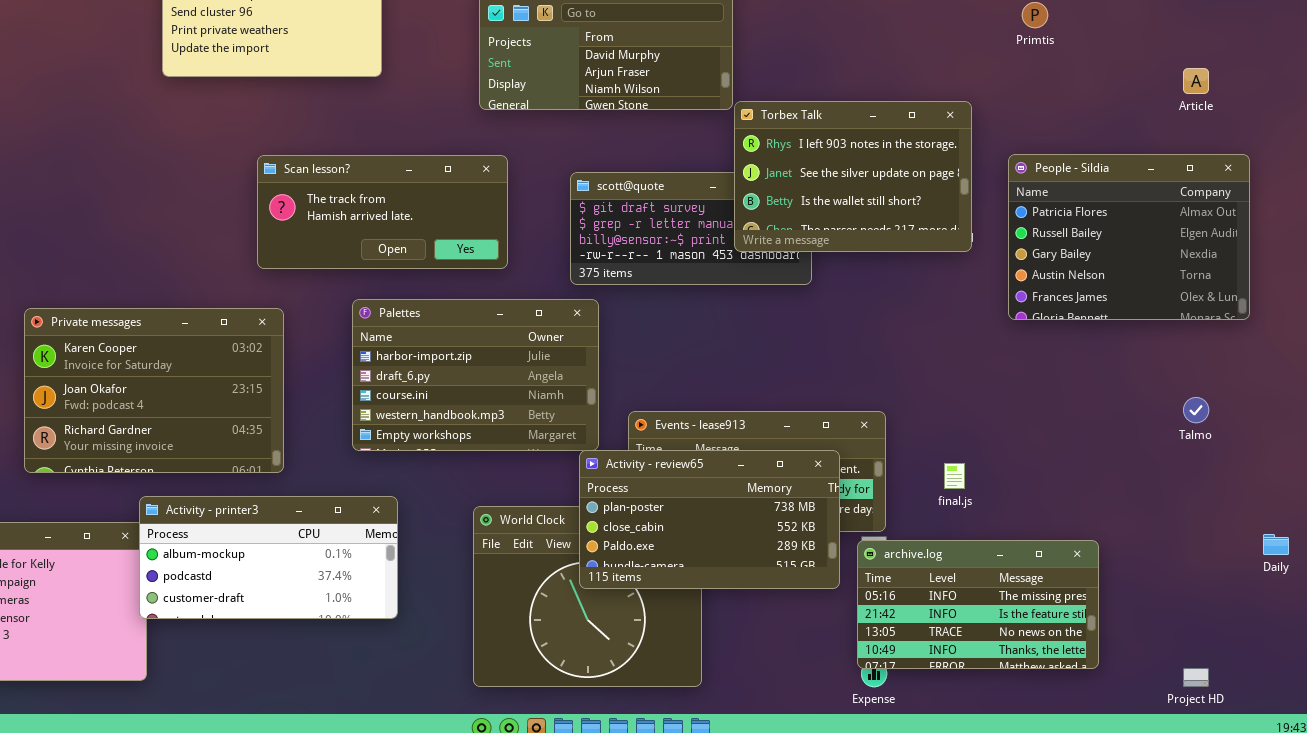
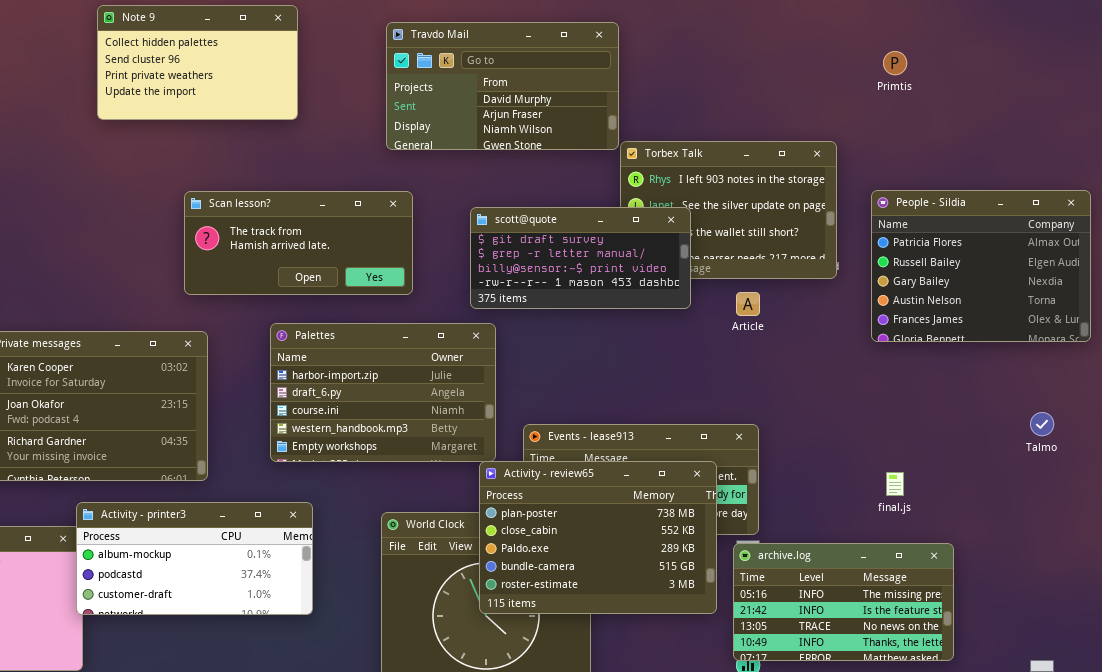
Article: [1183,68,1209,94] -> [736,292,760,316], moved
scott@quote: [570,172,812,285] -> [470,207,691,309], raised
Activity - review65: [579,450,840,589] -> [479,461,717,614], resized
final.js: [944,463,965,489] -> [886,472,904,496], moved

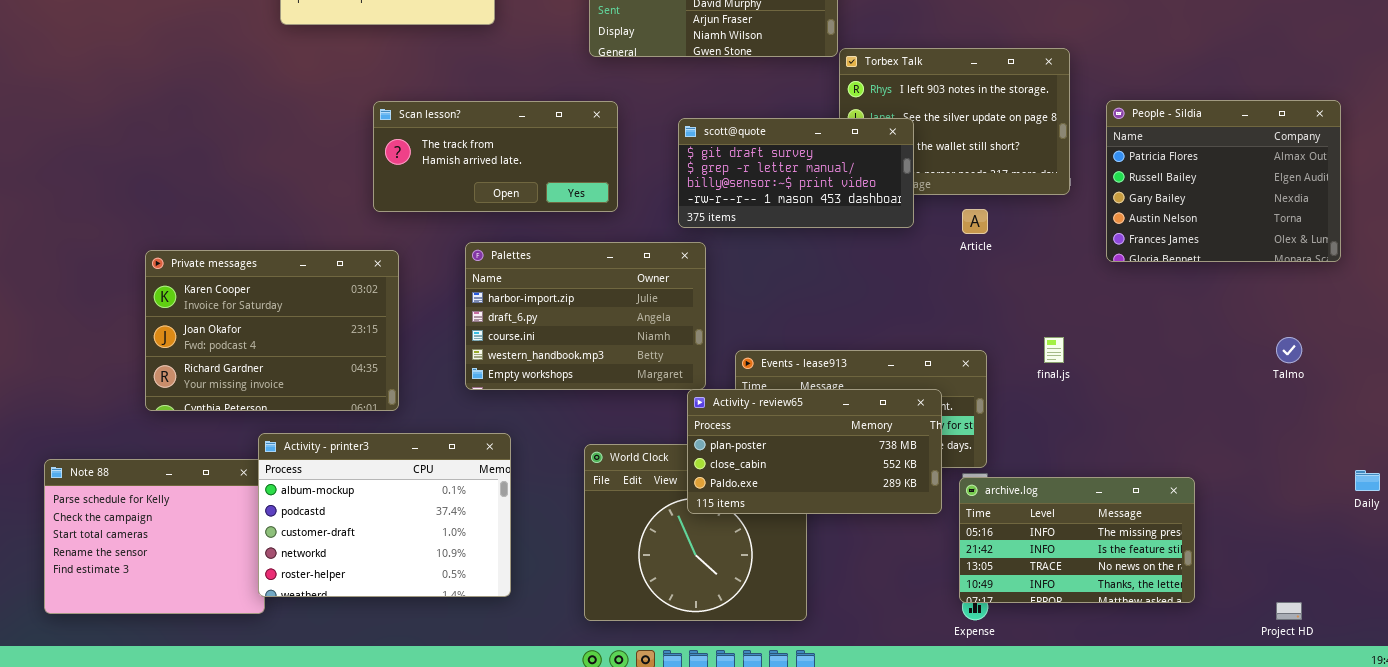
Activity - review65: [479,461,717,614] -> [687,389,942,514], resized
final.js: [886,472,904,496] -> [1044,337,1064,363], moved
Activity - printer3: [76,502,313,615] -> [258,433,511,597], resized

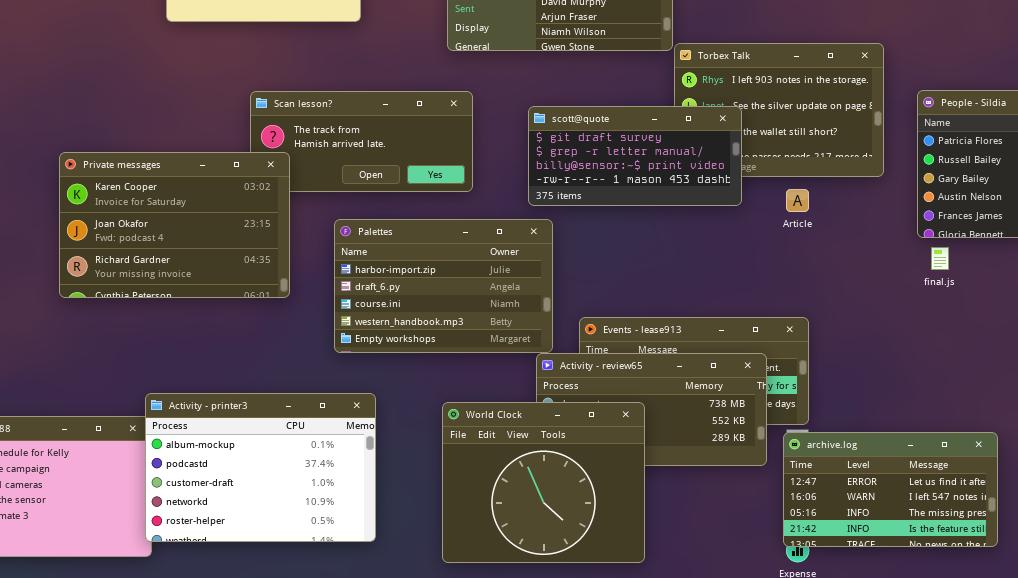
Private messages: [145,250,399,411] -> [59,152,290,298], moved
final.js: [1044,337,1064,363] -> [931,247,949,270], moved
World Clock: [584,444,807,621] -> [442,402,645,563], raised
archive.log: [959,477,1195,603] -> [783,432,998,547], scrolled up 2 rows

